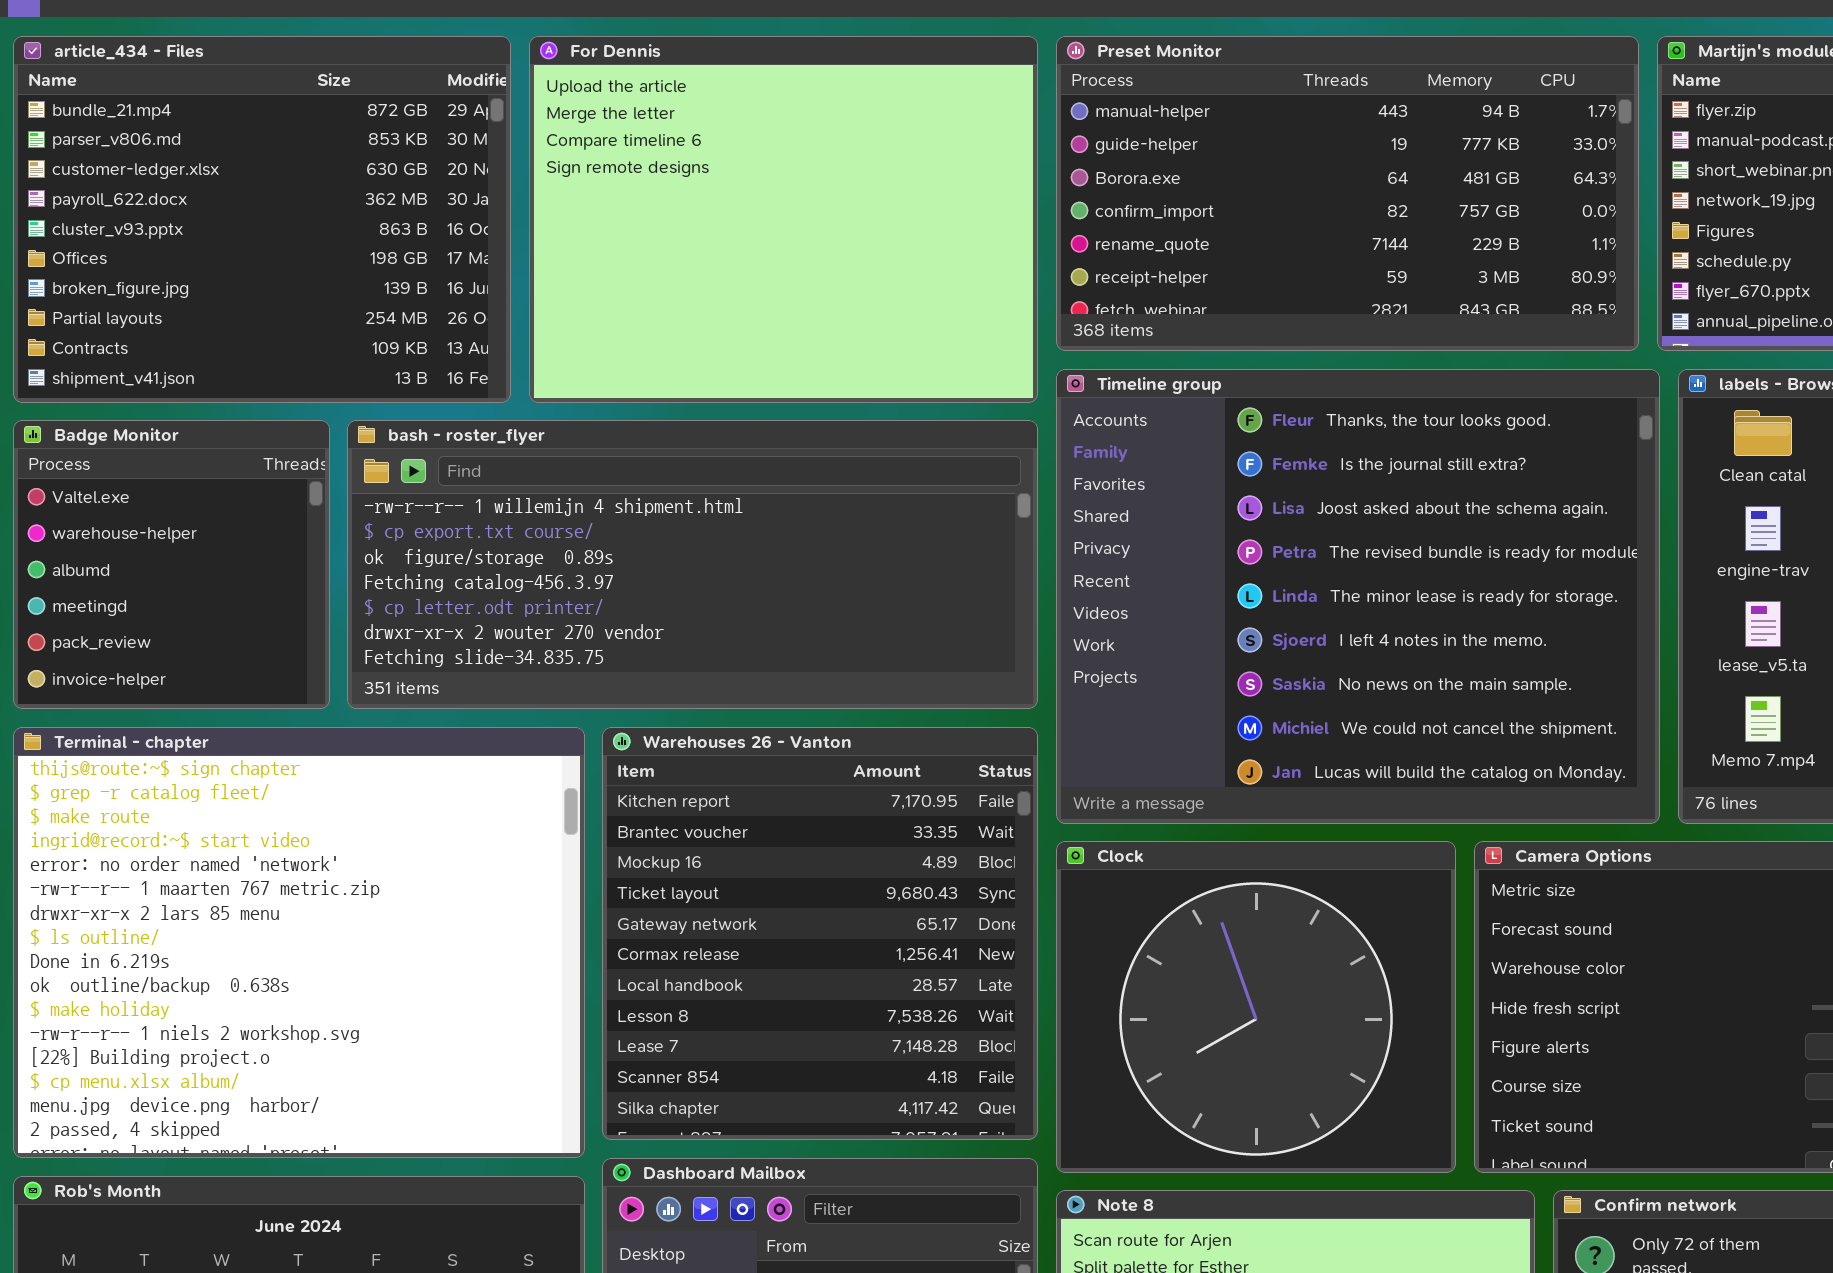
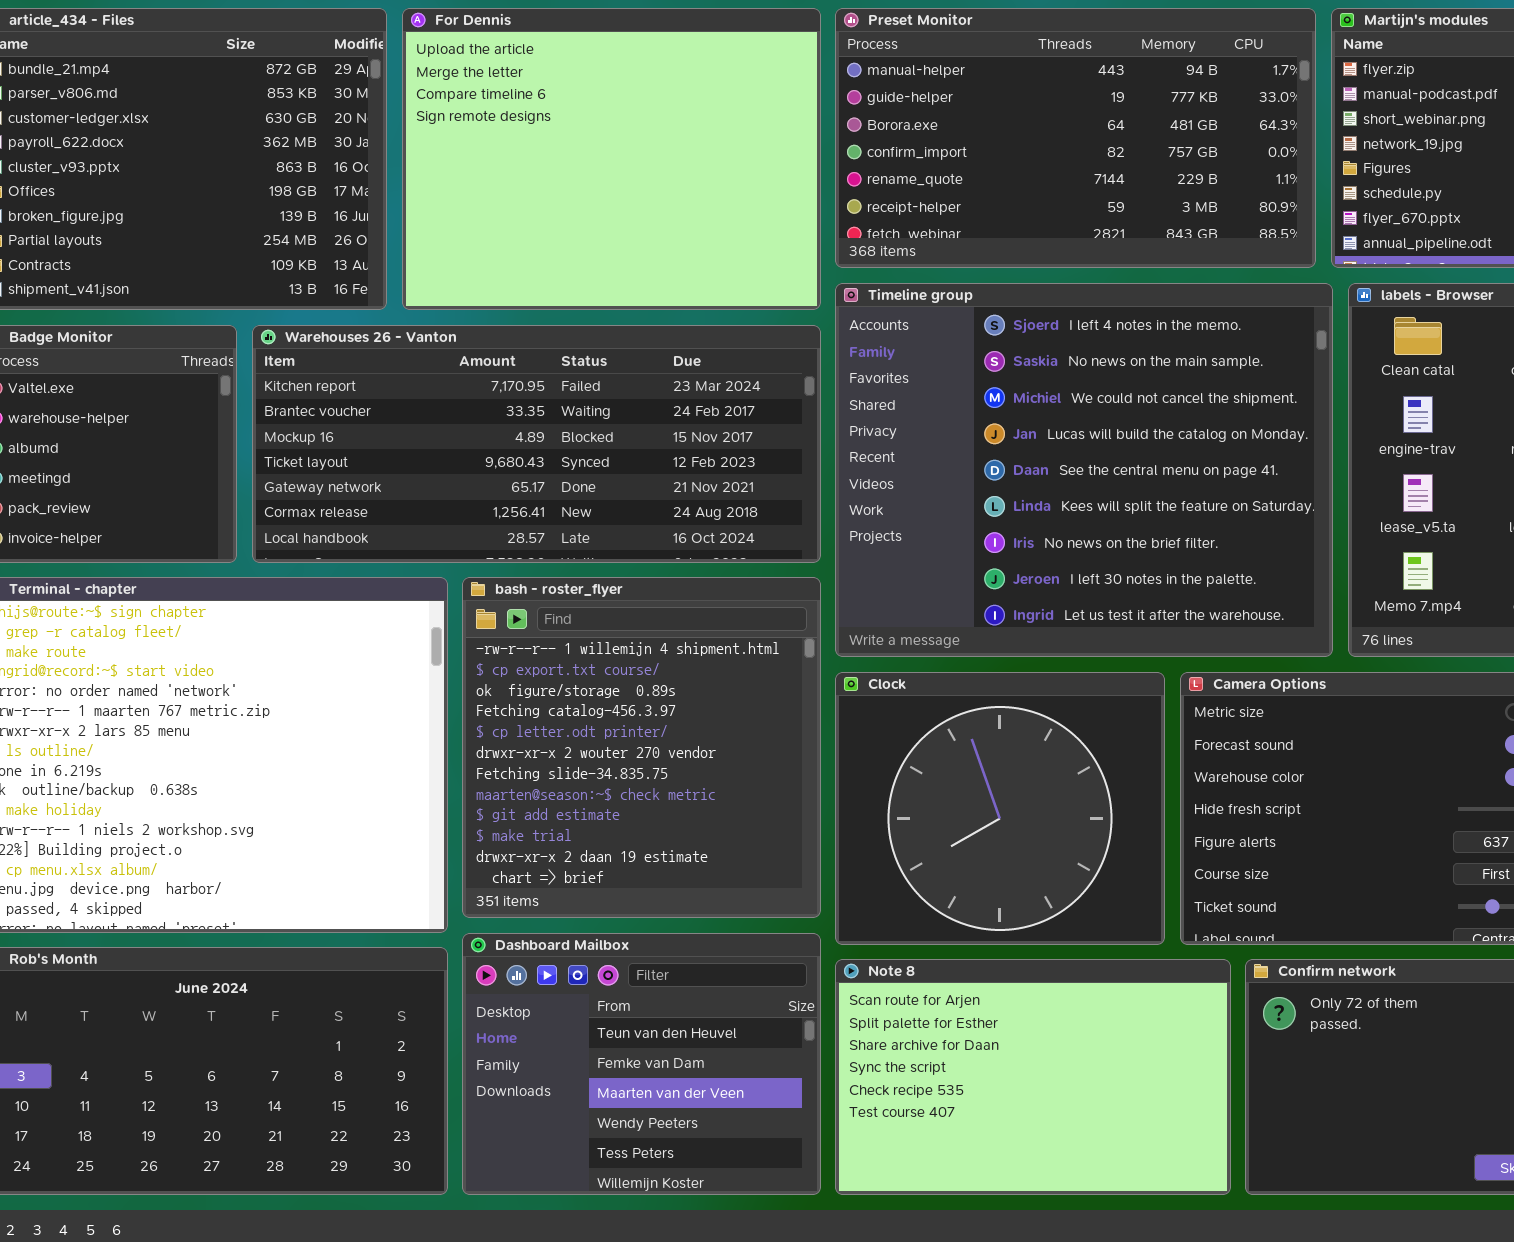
Timeline group: [1056,369,1660,824] -> [835,283,1333,657], scrolled down 5 rows
bash - roster_flyer: [347,420,1038,709] -> [462,577,821,918], moved, resized
Warehouses 26 - Vanton: [602,727,1038,1140] -> [252,325,821,563], moved, resized

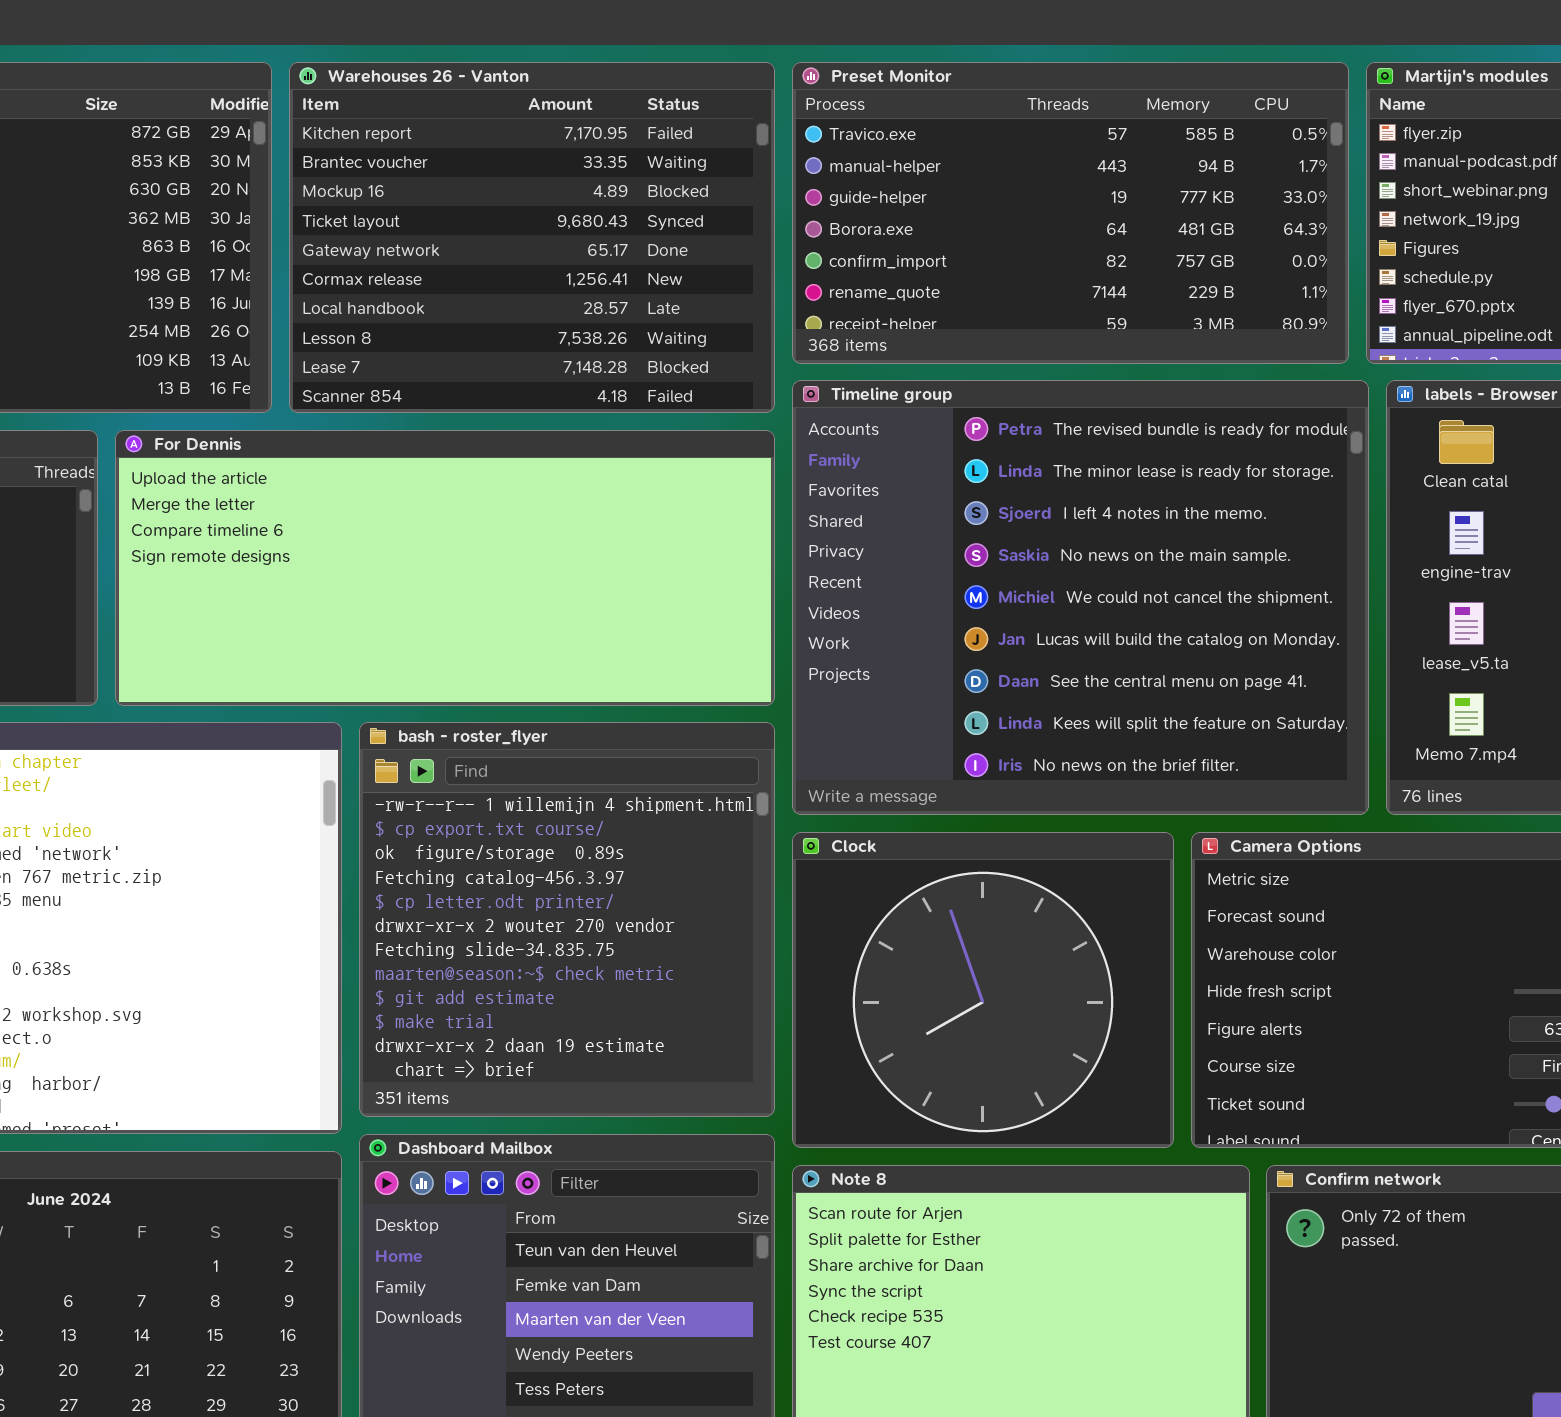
For Dennis: [402,8,821,310] -> [115,430,775,706], moved, resized
Preset Monitor: [835,8,1316,268] -> [792,62,1349,364], scrolled up 1 row
Timeline group: [835,283,1333,657] -> [792,380,1369,815], scrolled up 2 rows
Warehouses 26 - Vanton: [252,325,821,563] -> [289,62,775,413], moved, resized

